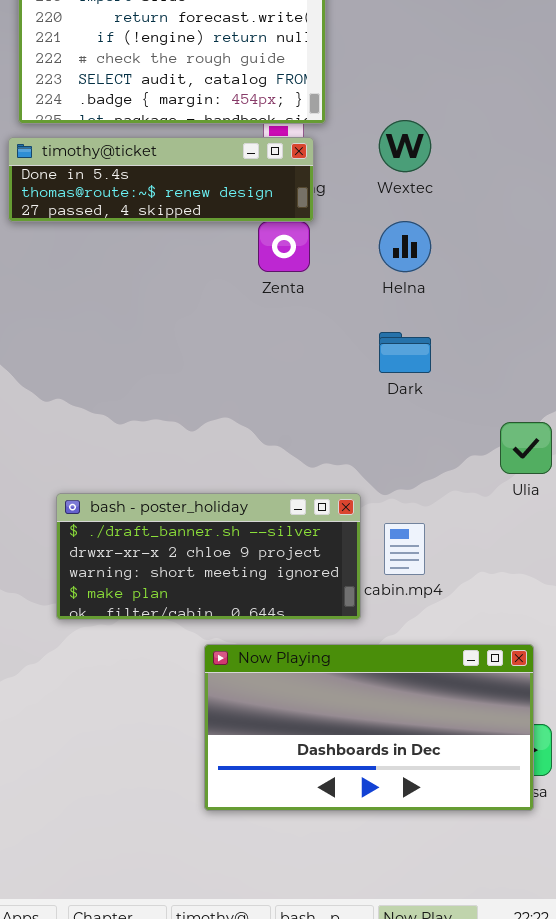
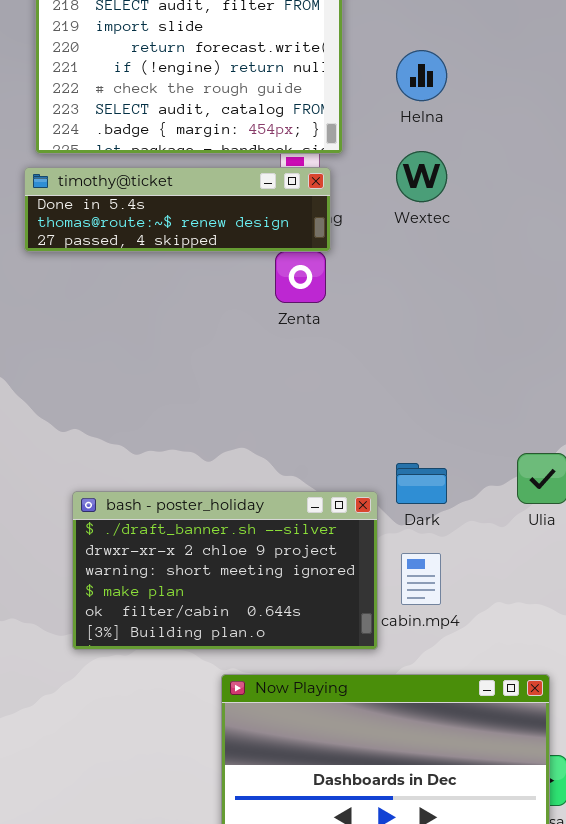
Helna: [379,221,431,272] -> [396,50,447,101], moved
Dark: [379,332,431,373] -> [396,463,447,504], moved
bash - poster_holiday: [56,493,361,620] -> [72,491,378,650], resized

